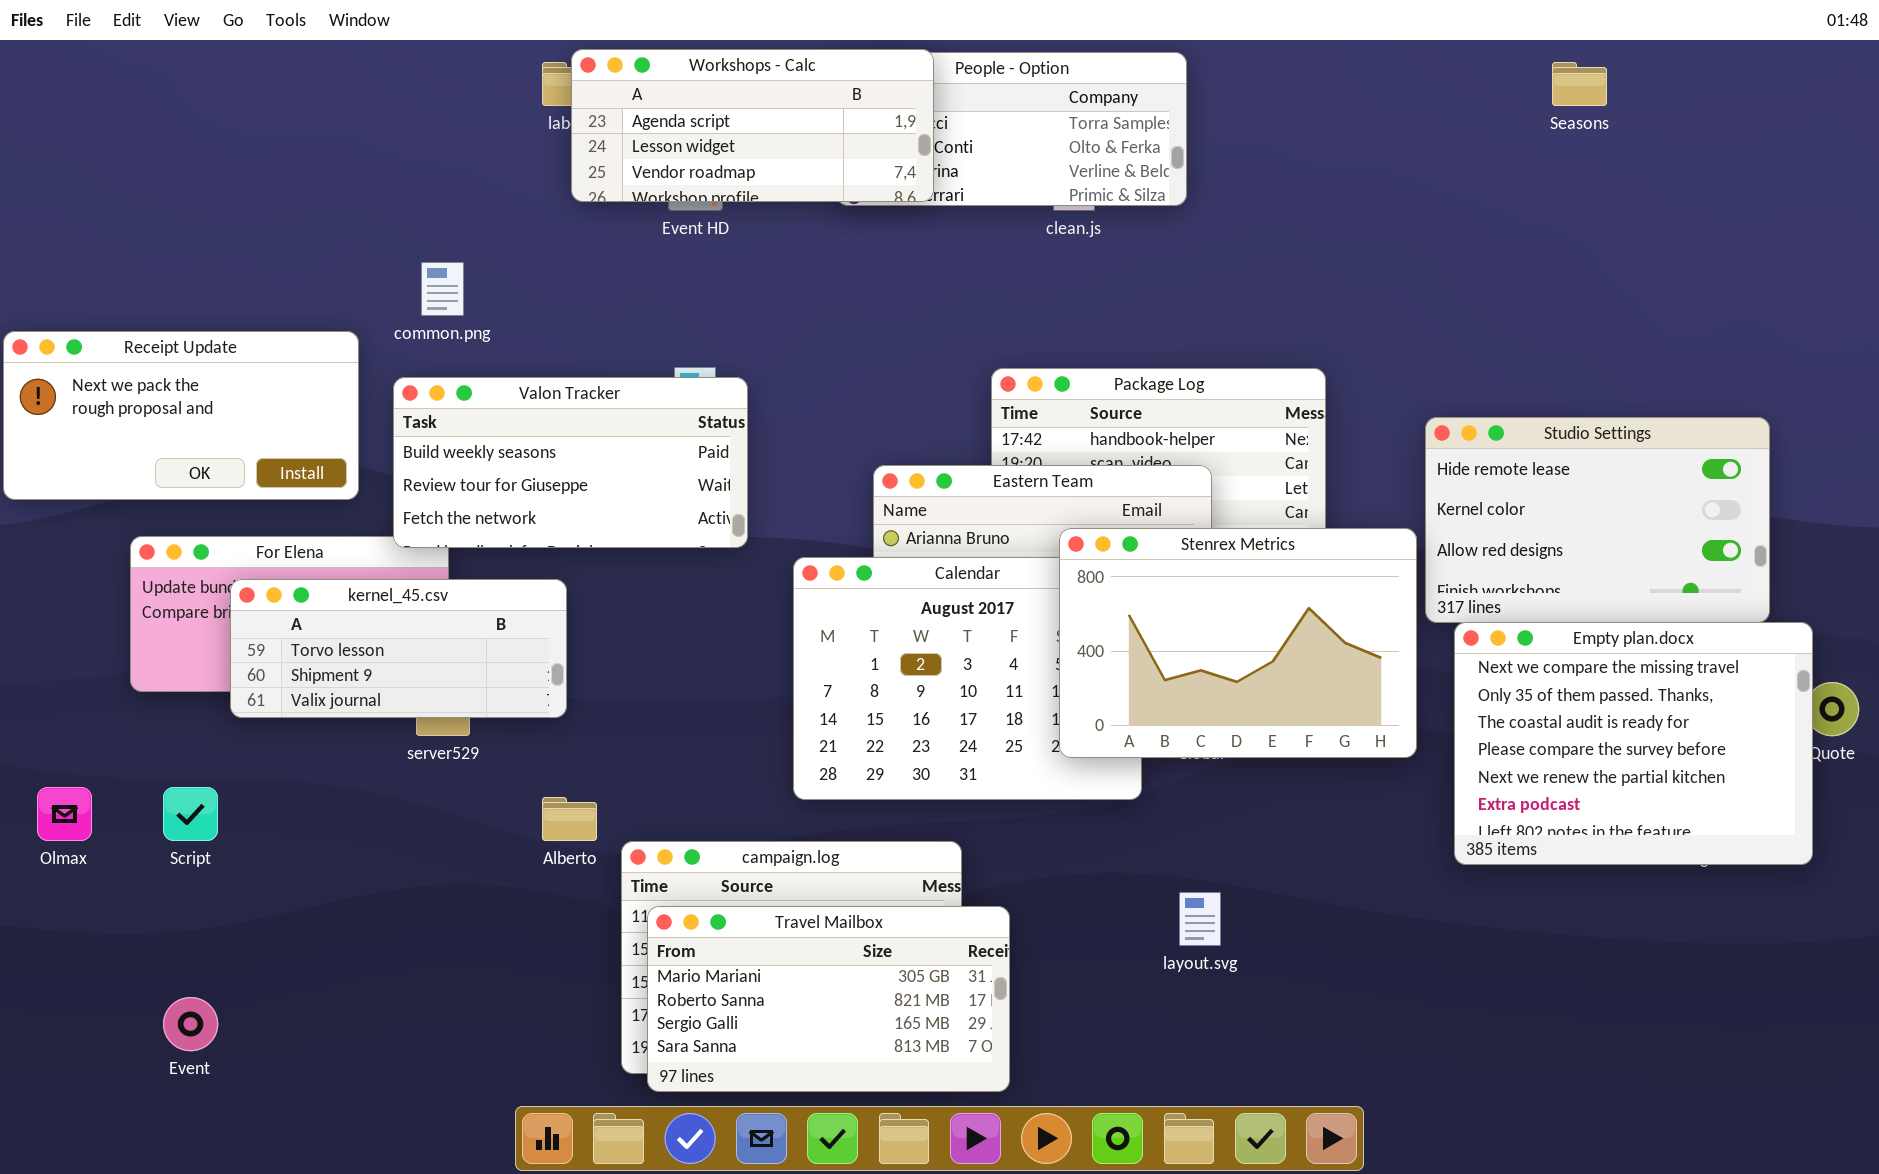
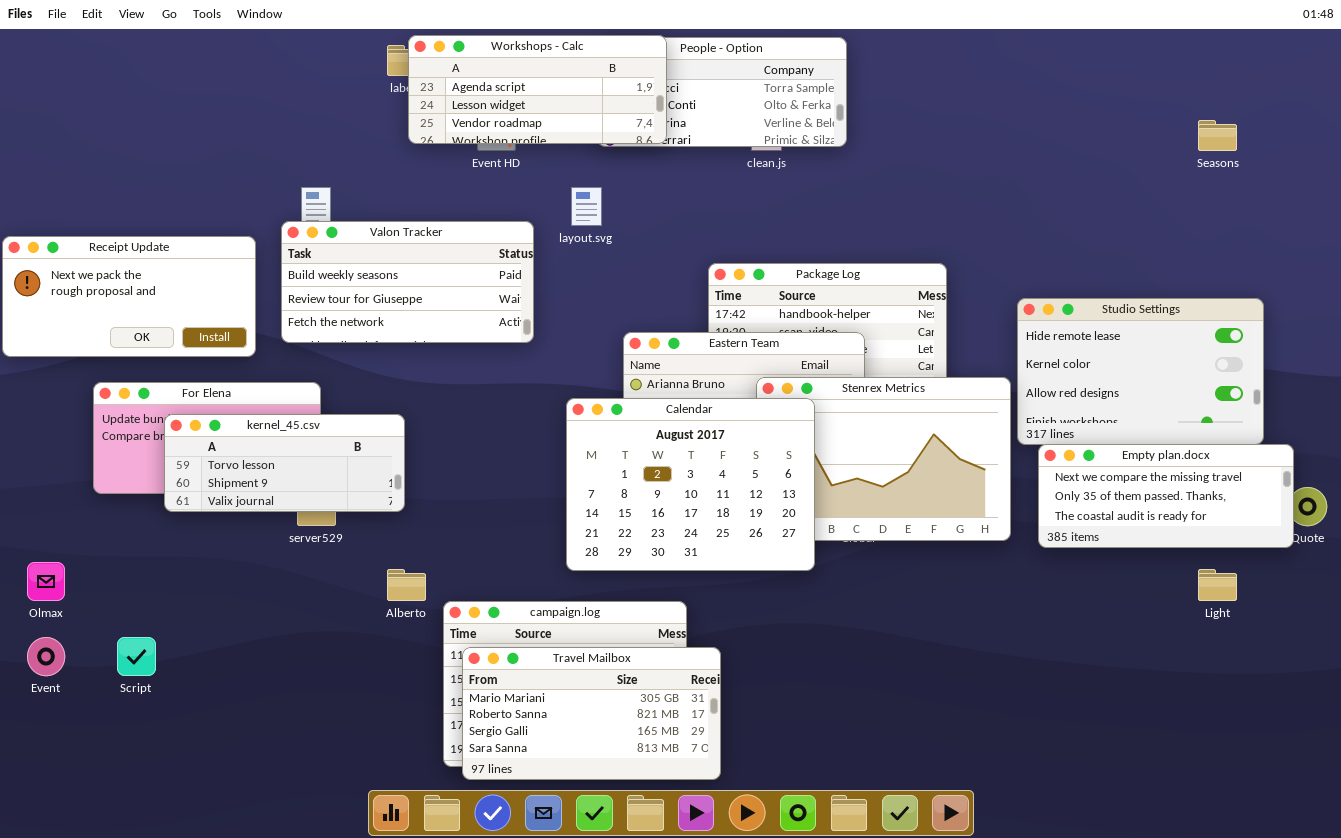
Seasons: [1552,62,1607,106] -> [1198,120,1237,151], moved
Valon Tracker: [393,377,748,548] -> [281,221,534,343], moved
Calendar: [793,557,1142,800] -> [566,398,815,571], raised
Empty plan.docx: [1454,622,1813,865] -> [1038,444,1294,548], resized
Script: [163,787,218,841] -> [117,637,156,676], moved
layout.svg: [1179,892,1221,946] -> [571,187,602,226], moved
Event: [163,997,218,1051] -> [27,637,65,676], moved

